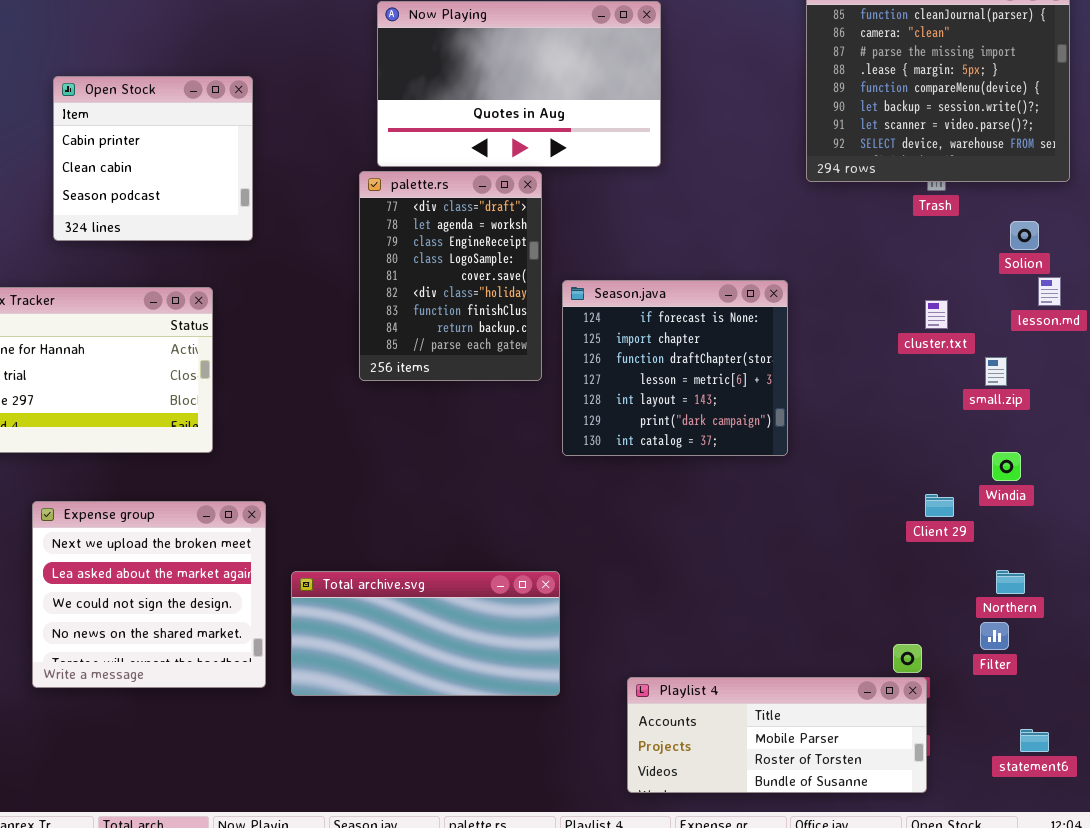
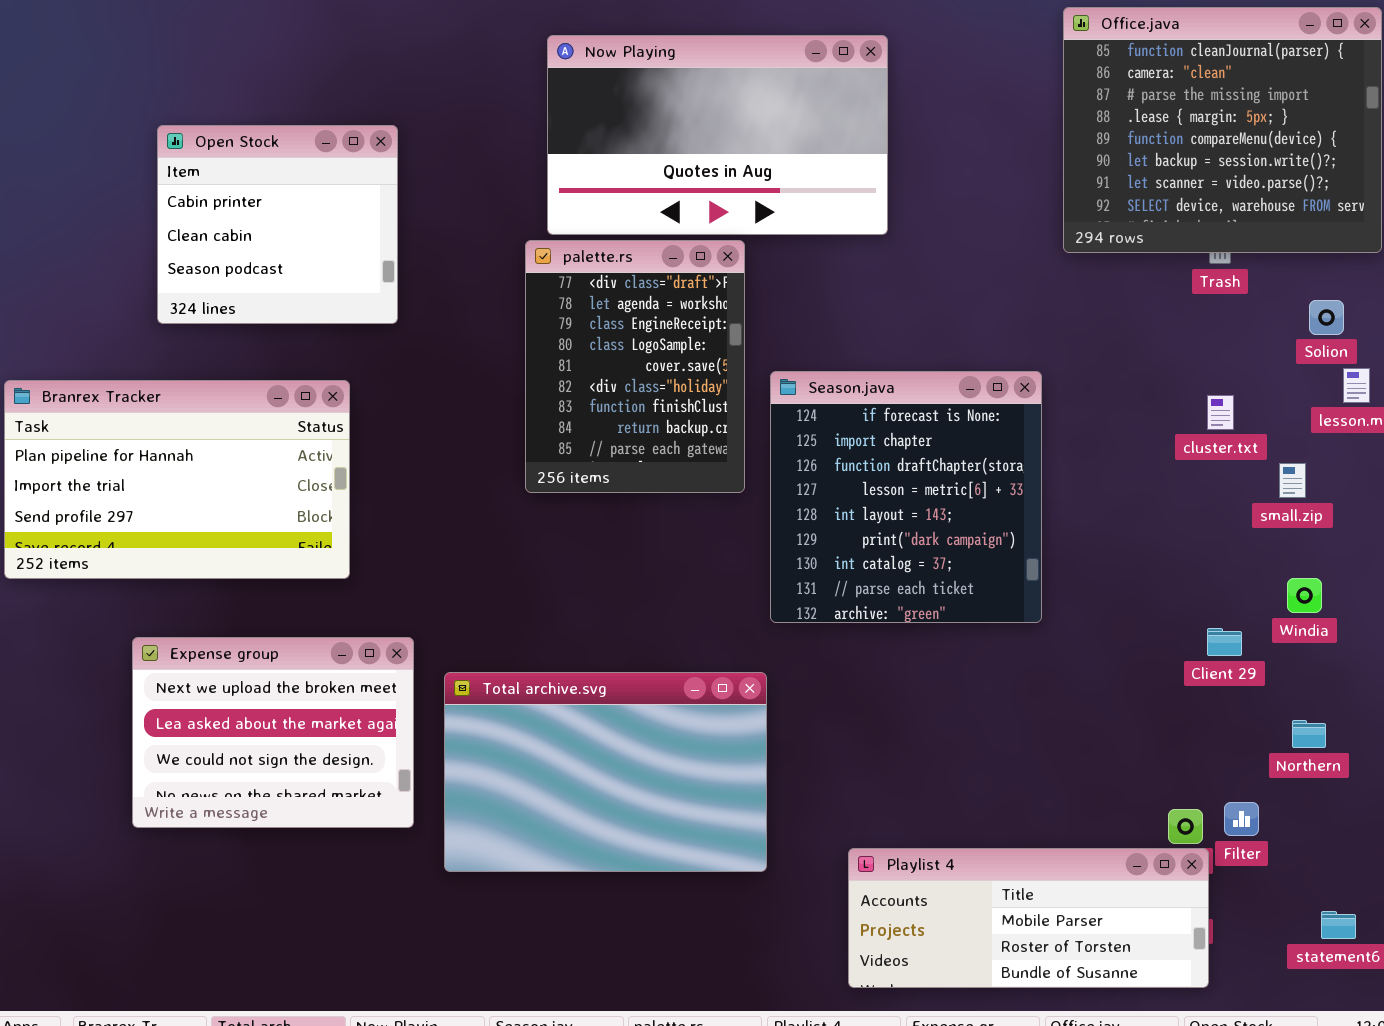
Season.java: [562,280,788,456] -> [770,371,1042,623], resized
Expense group: [32,501,266,688] -> [132,637,414,828], resized
Total archive.svg: [291,571,560,696] -> [444,672,767,872], resized
Filter: [980,622,1009,650] -> [1224,802,1259,836], moved

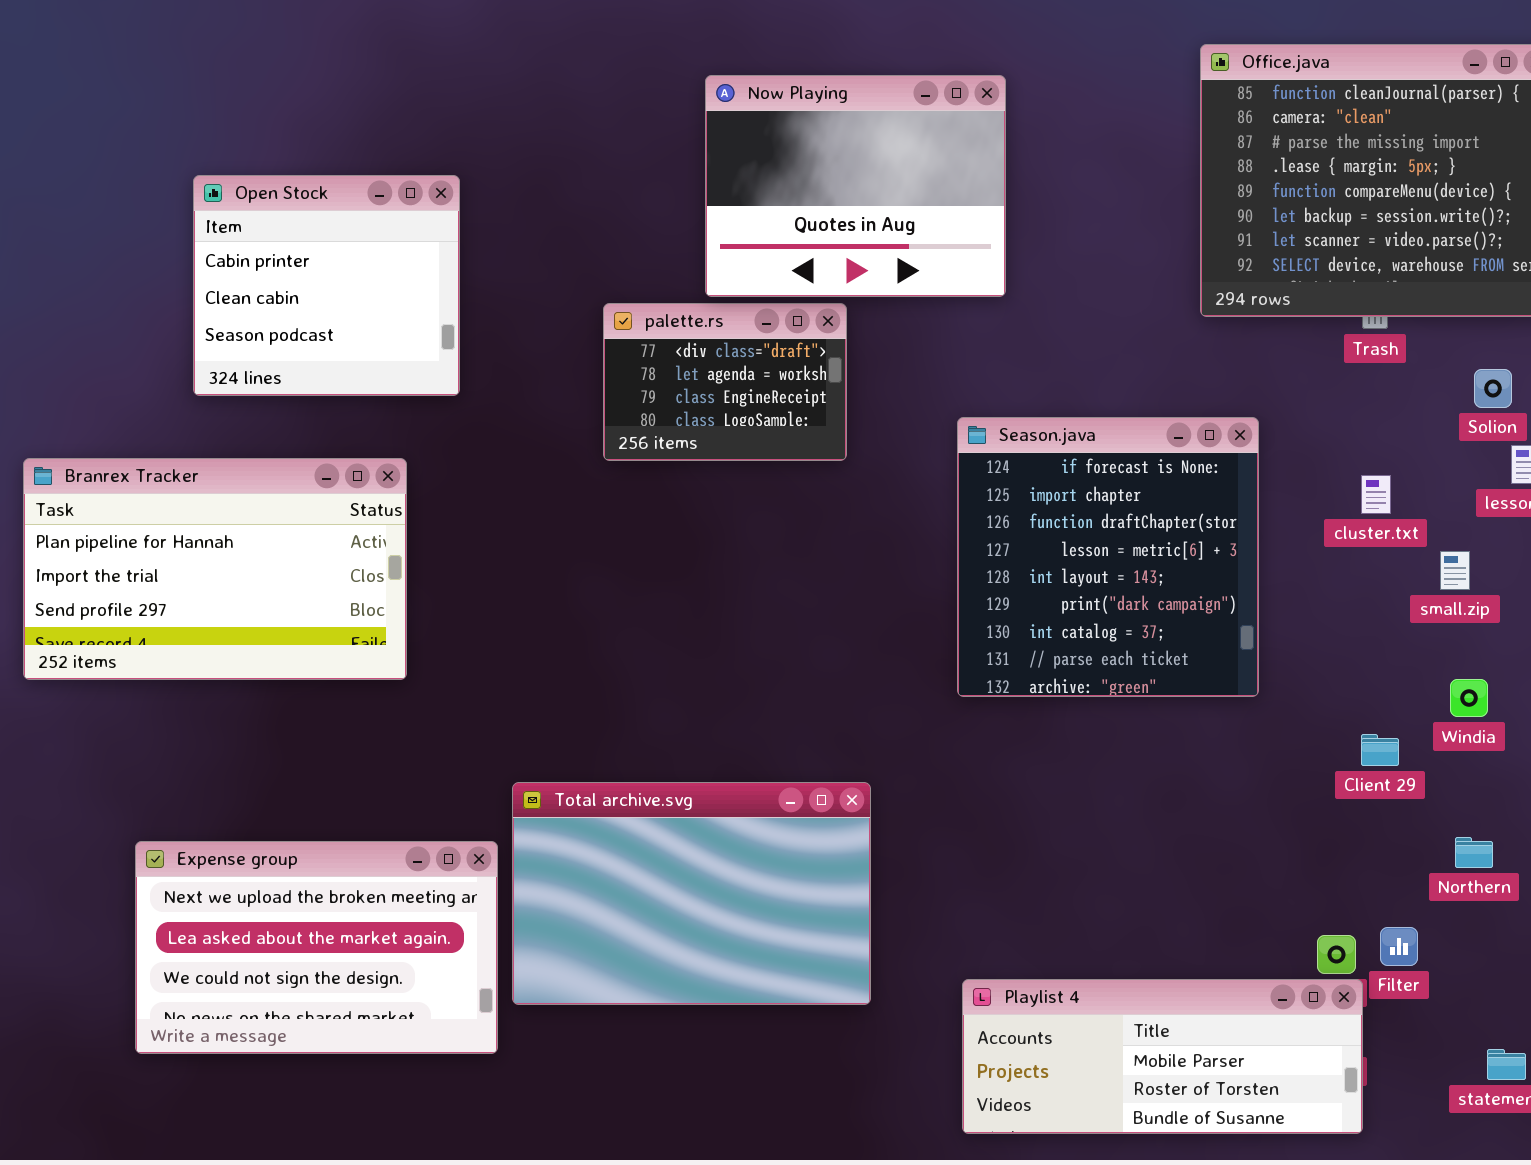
Now Playing: [547,35,888,235] -> [705,75,1006,297], resized
palette.rs: [525,240,745,493] -> [603,303,847,461], resized
Season.java: [770,371,1042,623] -> [957,417,1259,697], moved
Expense group: [132,637,414,828] -> [135,841,498,1054], moved, resized

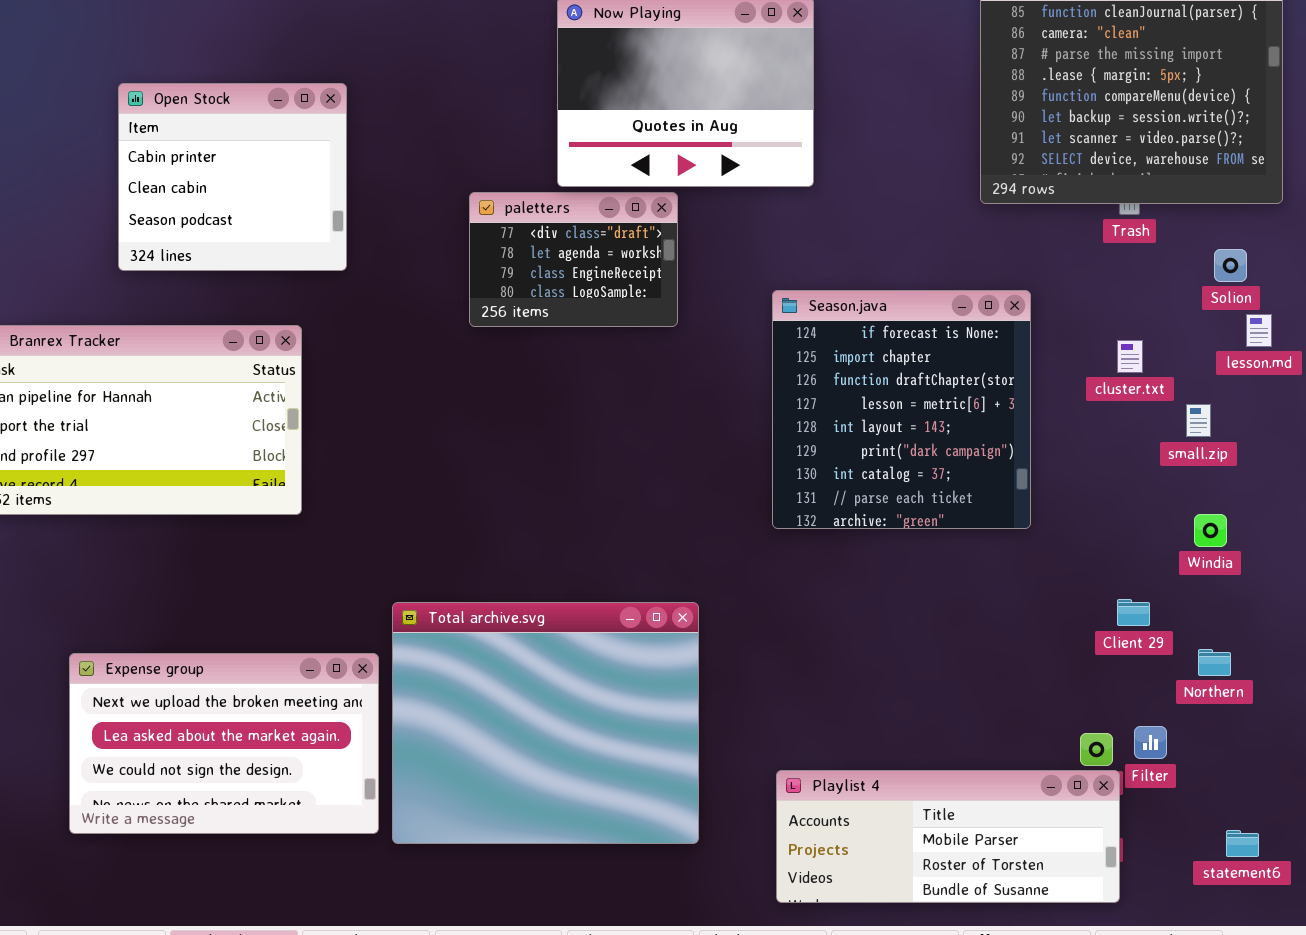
Client 29: [1361,734,1399,766] -> [1117,599,1150,626], moved
Total archive.svg: [512,782,871,1005] -> [392,602,699,844], resized

